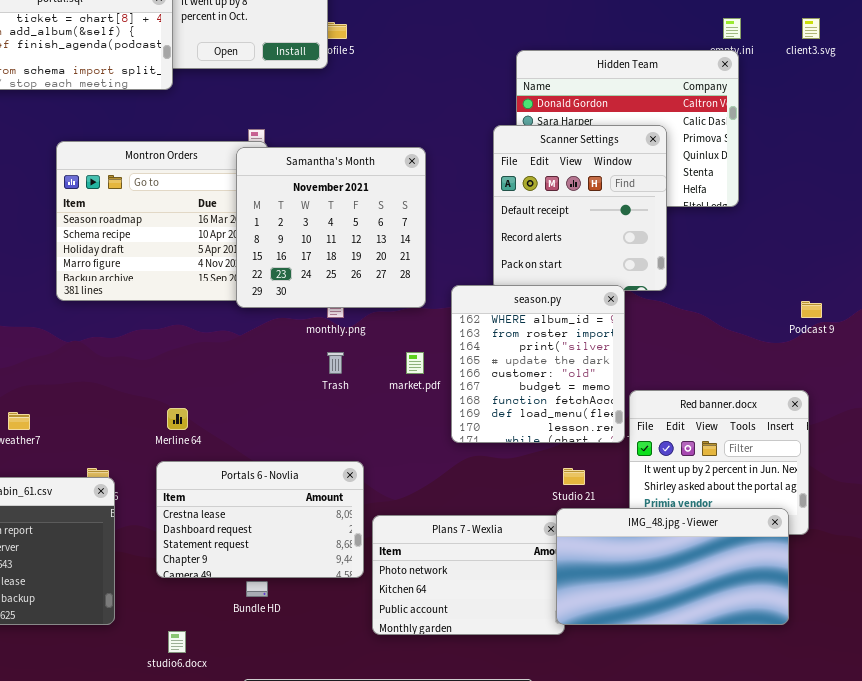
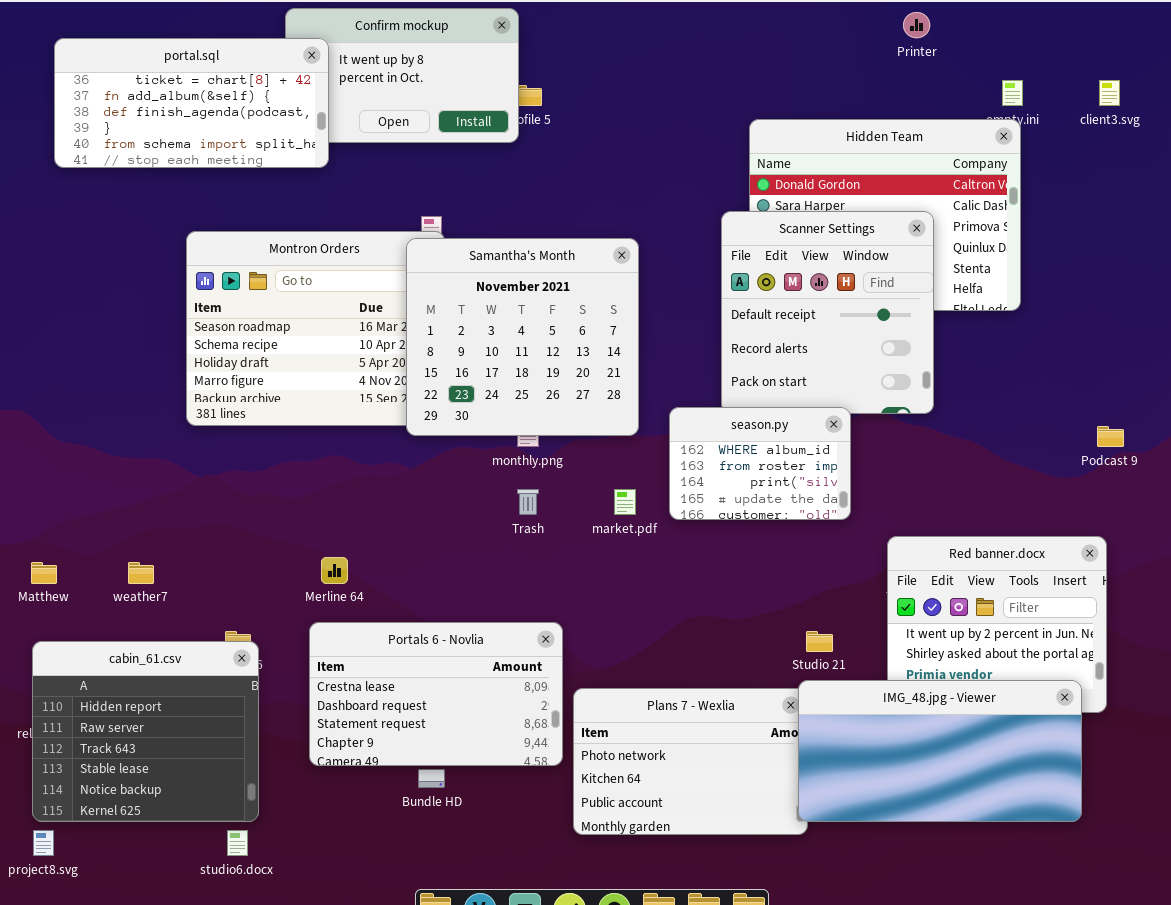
season.py: [451,285,625,443] -> [669,407,851,520], resized
studio6.docx: [168,631,186,653] -> [227,830,248,856], moved

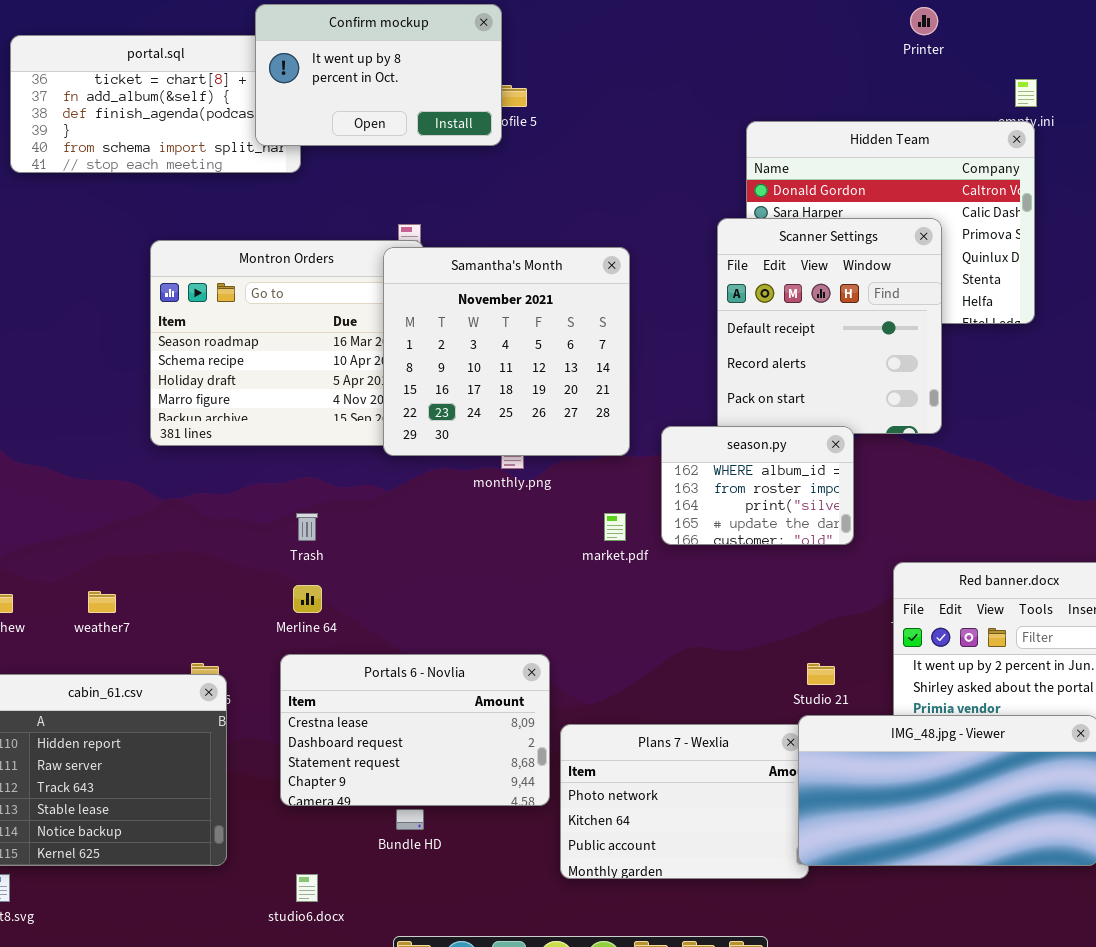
Confirm mockup: [285,8,519,143] -> [255,4,502,146], raised
Trash: [517,489,539,515] -> [296,513,318,541], moved
studio6.docx: [227,830,248,856] -> [296,874,318,902], moved

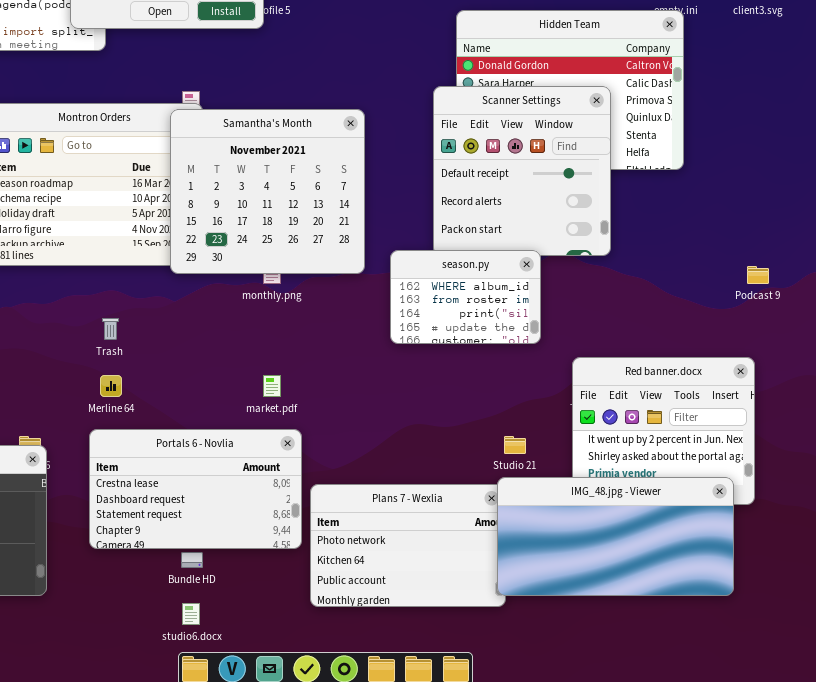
market.pdf: [604,513,626,541] -> [263,375,281,397], moved
studio6.docx: [296,874,318,902] -> [182,603,200,625], moved

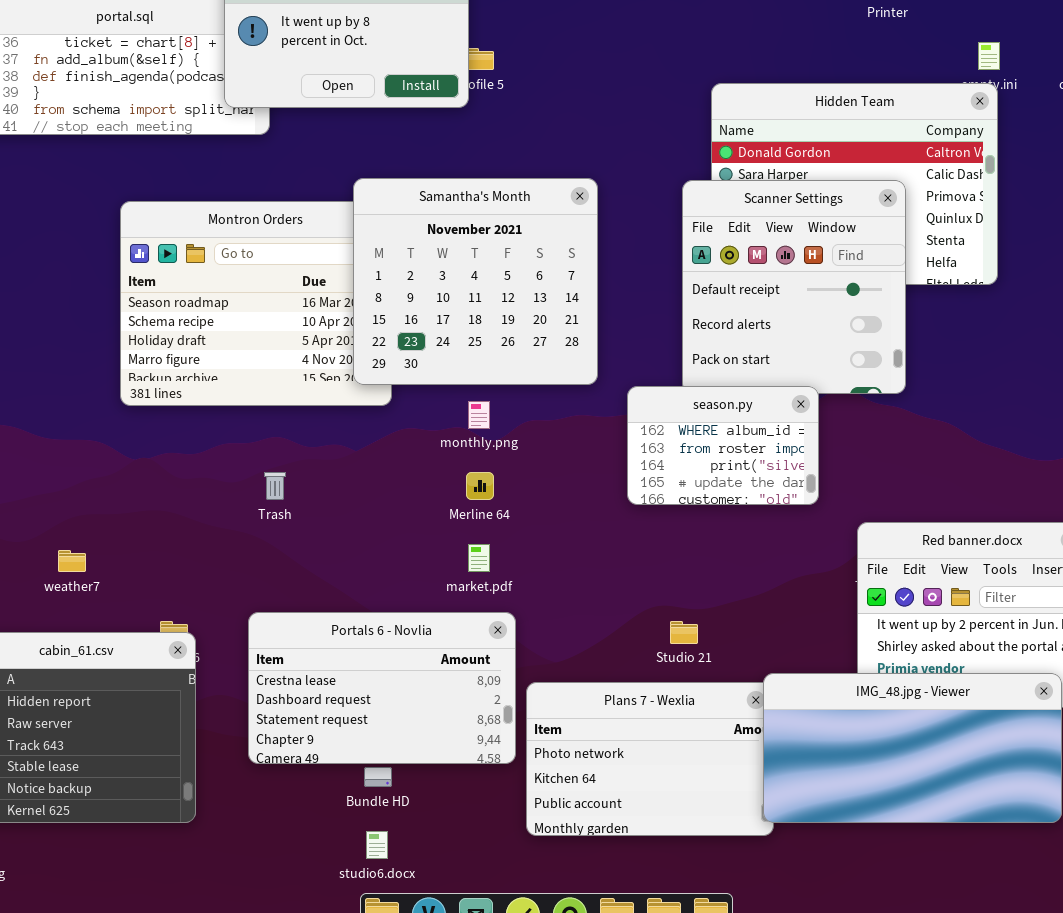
Samantha's Month: [170,109,365,274] -> [353,178,598,385], moved
Merline 64: [100,375,122,397] -> [466,472,494,500], moved
Studio 21: [504,436,526,454] -> [670,621,698,644], moved

